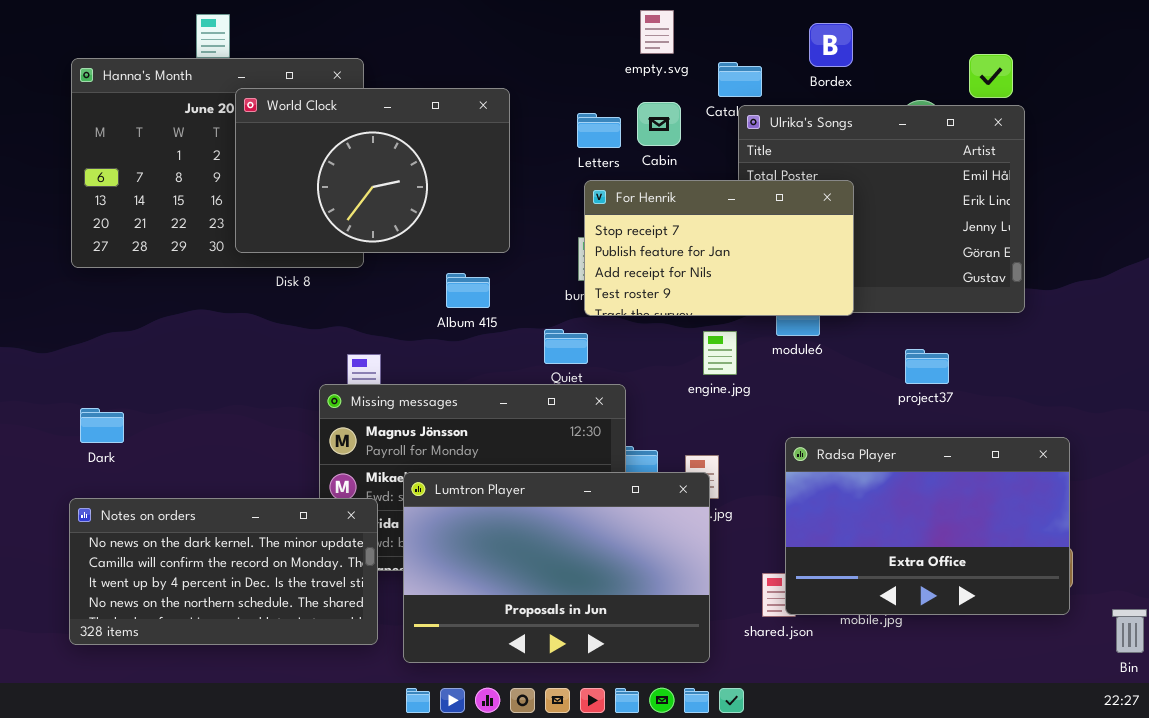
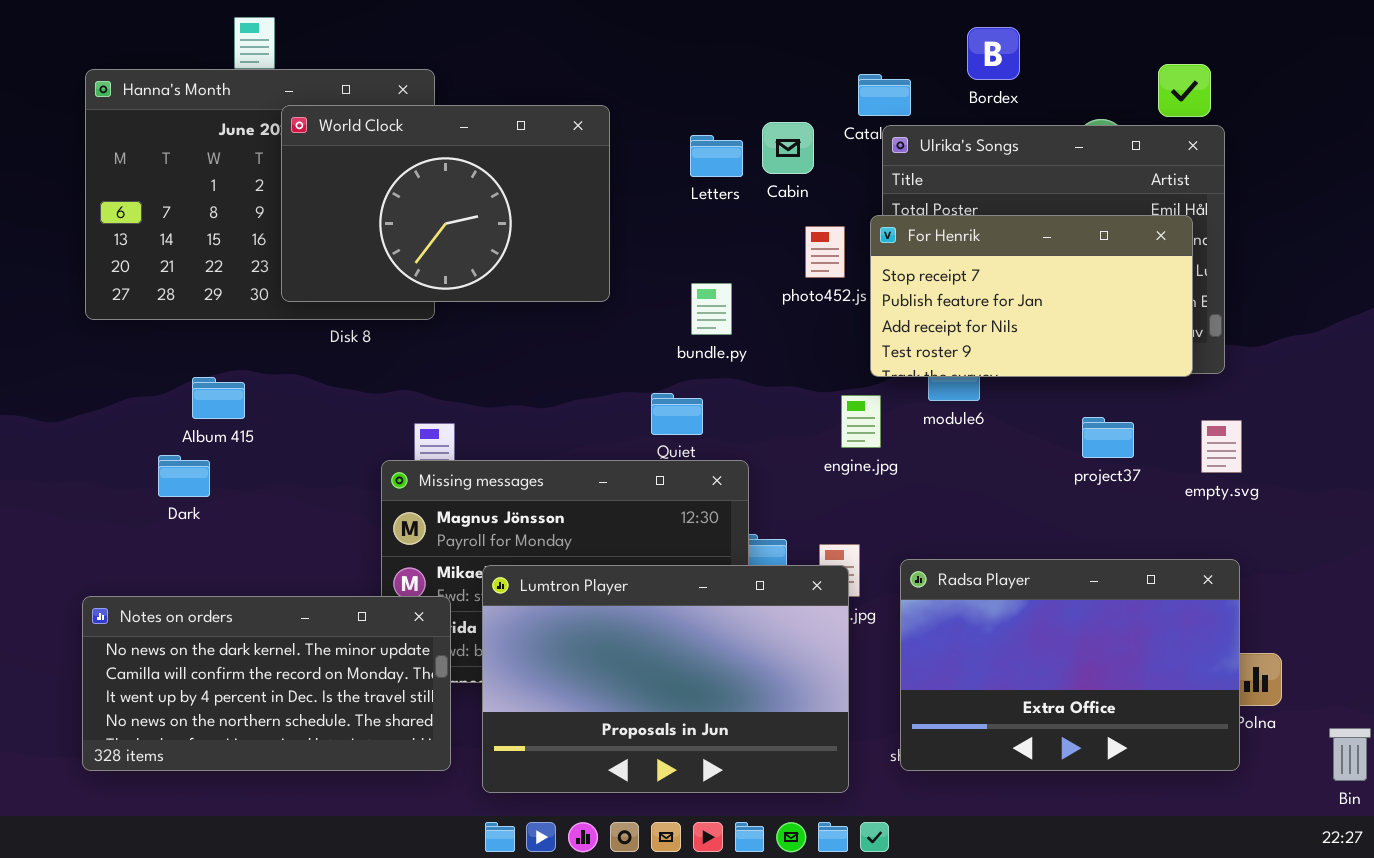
empty.svg: [640,10,674,54] -> [1201,420,1242,473], moved
For Henrik: [584,180,854,316] -> [870,215,1193,377], moved
Album 415: [446,273,490,308] -> [192,377,245,419], moved
Dark: [80,408,124,443] -> [158,455,210,497], moved
Radsa Player: [785,437,1070,615] -> [900,559,1240,771], moved

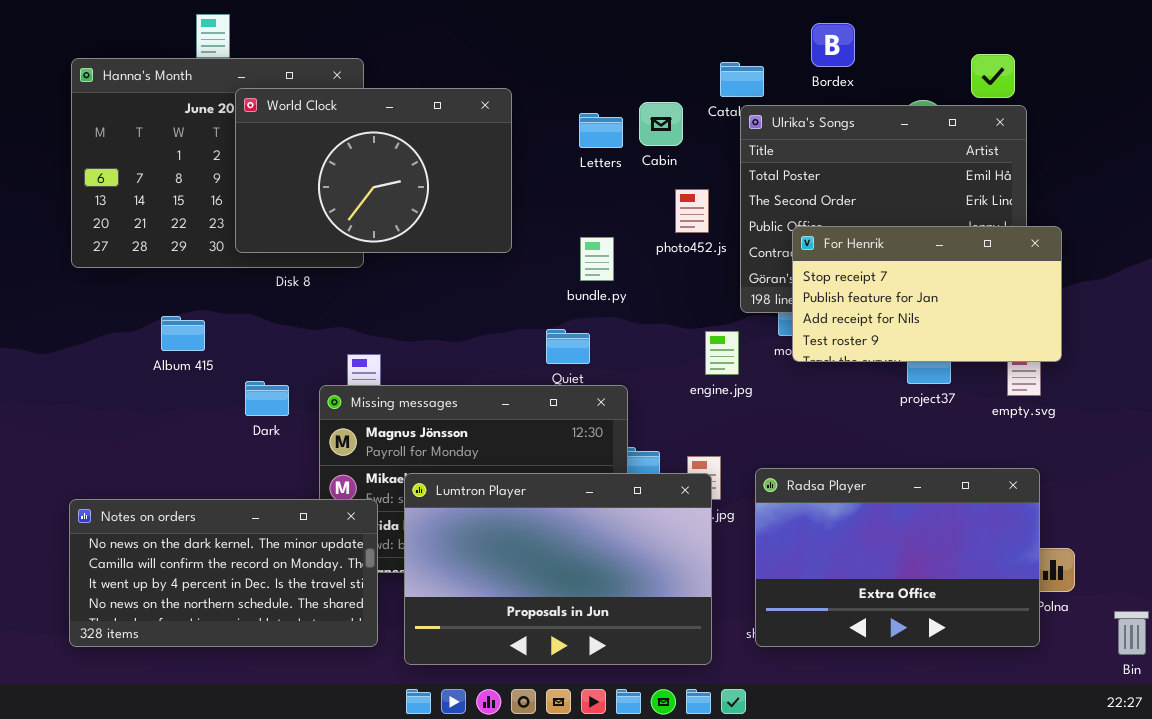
For Henrik: [870,215,1193,377] -> [792,226,1062,362], moved
Dark: [158,455,210,497] -> [245,381,289,416], moved

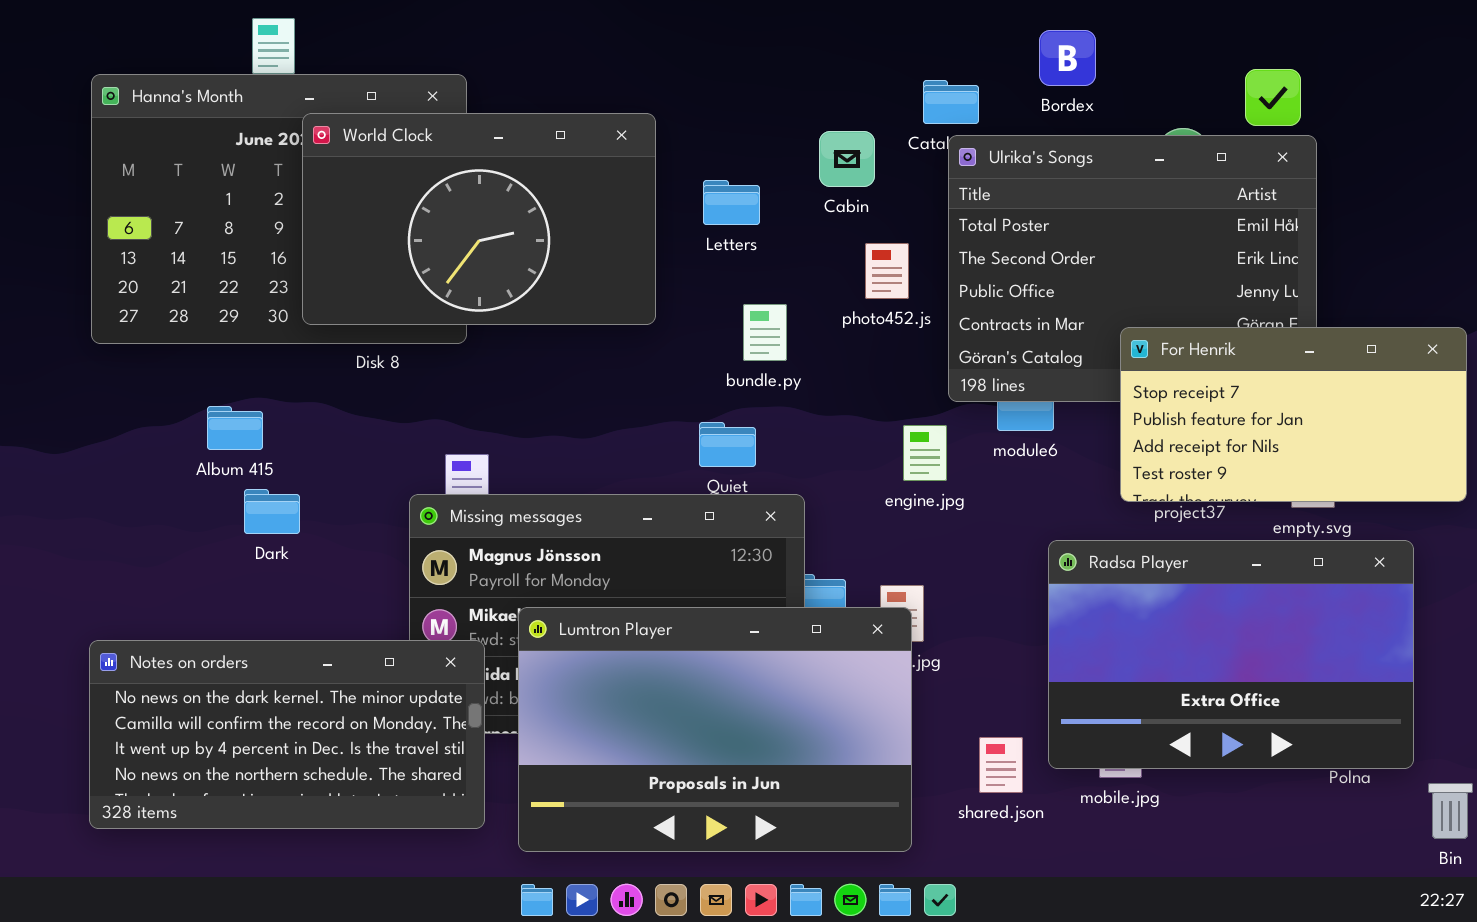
Letters: [579,113,623,148] -> [703,180,760,225], moved
For Henrik: [792,226,1062,362] -> [1120,327,1467,502], moved
Dark: [245,381,289,416] -> [244,489,300,534], moved
Radsa Player: [755,468,1040,647] -> [1048,540,1414,769], moved

